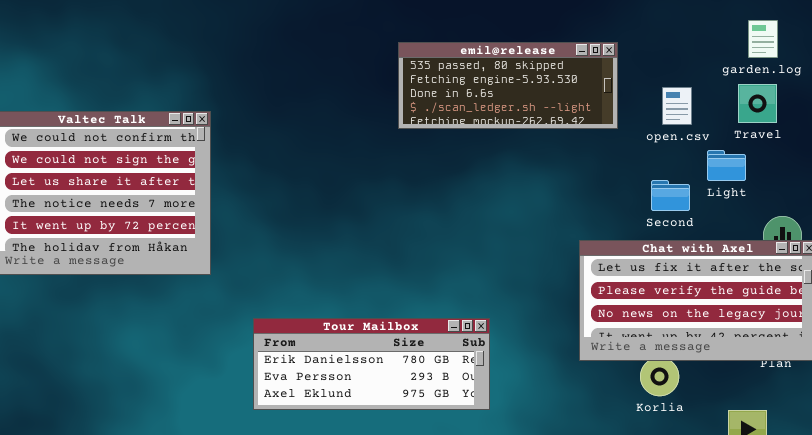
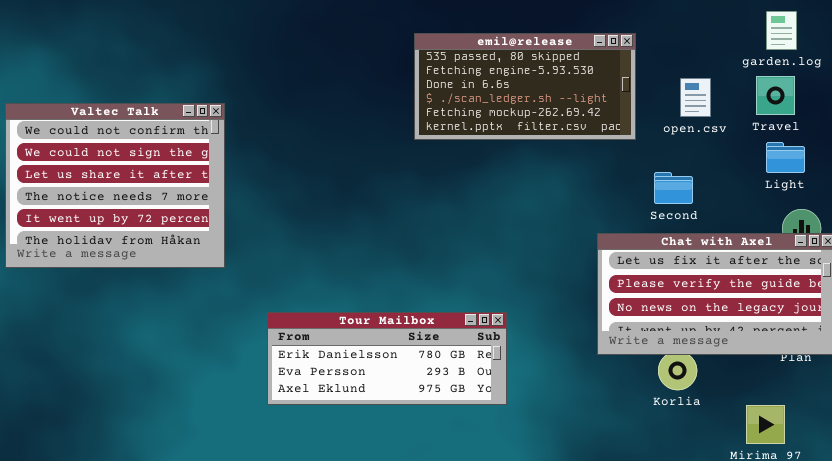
emil@release: [398,42,618,129] -> [414,33,636,140], resized
Light: [707,150,746,181] -> [766,142,805,173], moved
Second: [651,180,690,211] -> [654,172,693,204], moved

